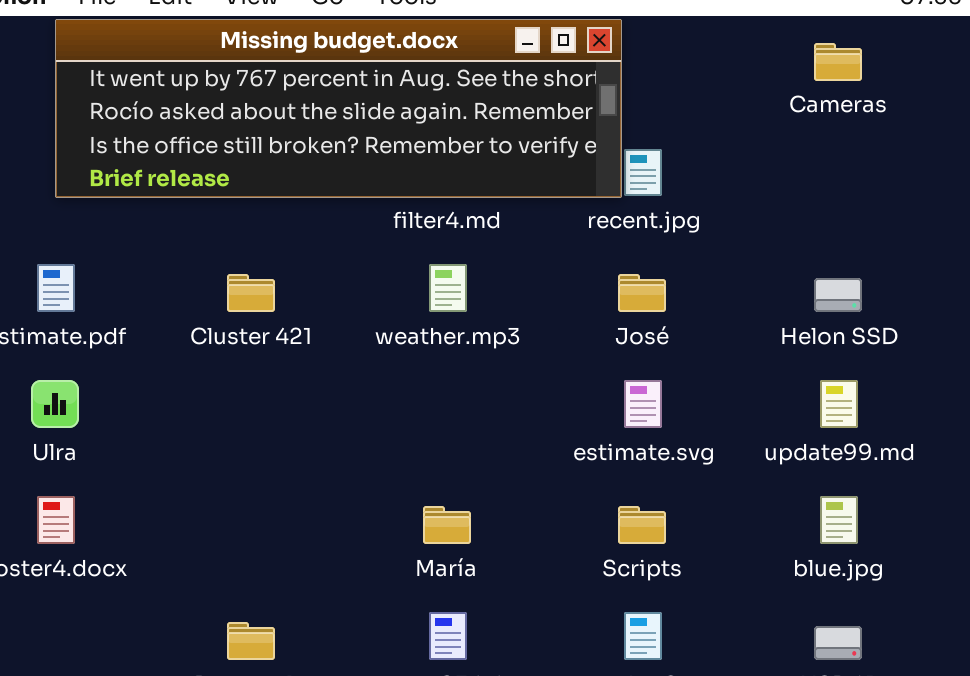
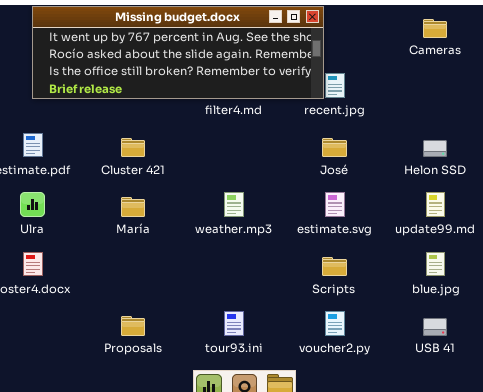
weather.mp3: [429,264,467,312] -> [224,192,244,217], moved
María: [423,506,471,544] -> [121,197,145,217], moved

